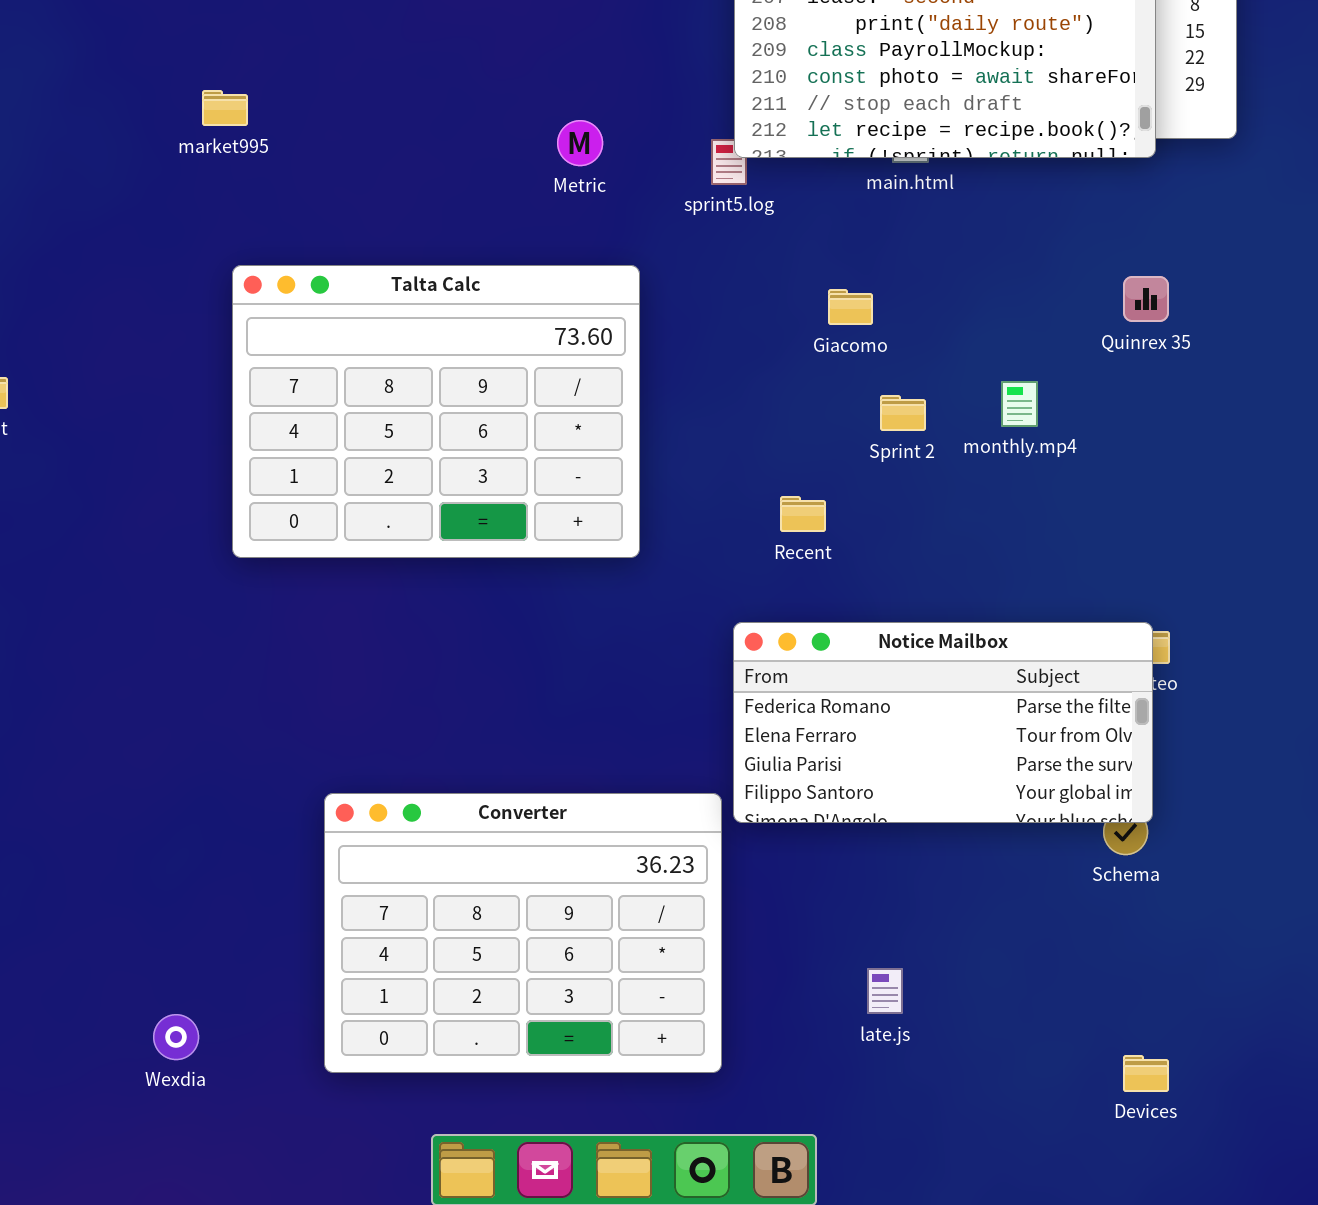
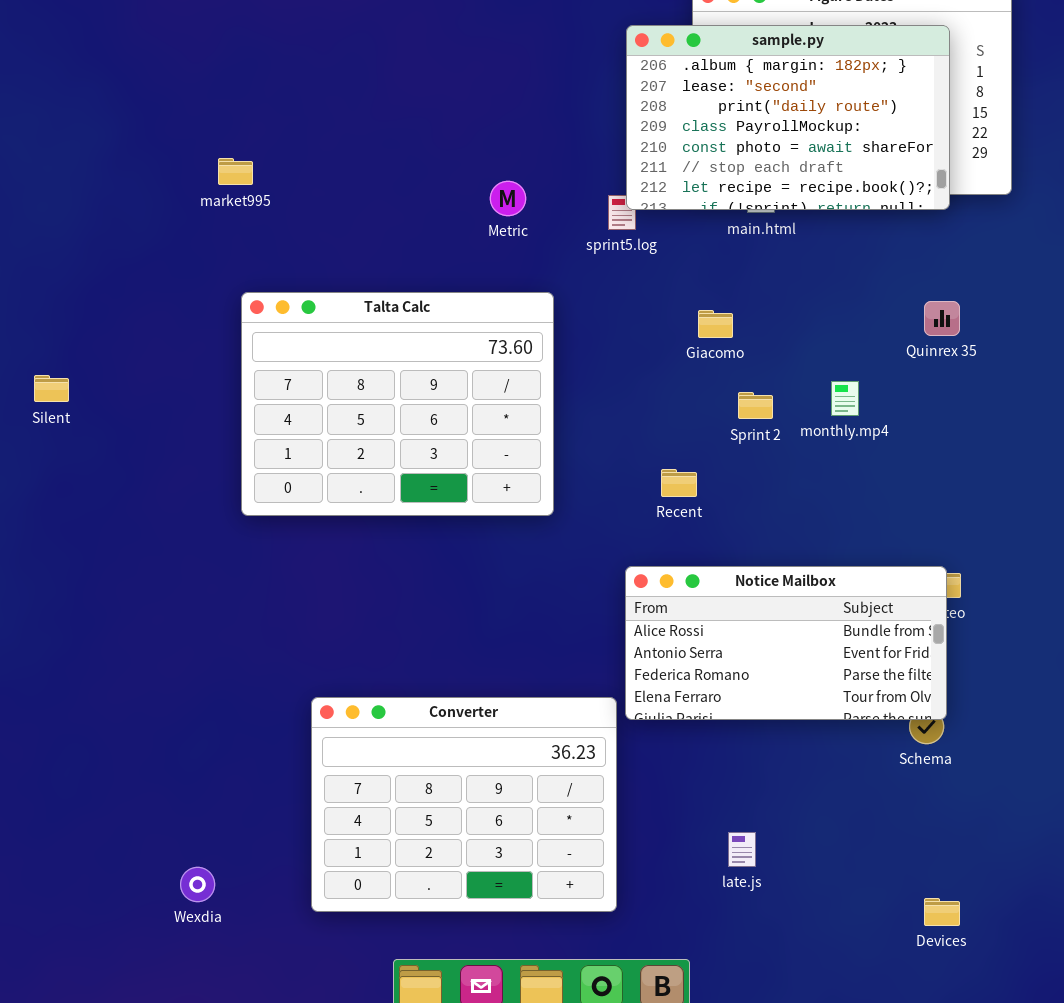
Notice Mailbox: [733,622,1153,823] -> [625,566,947,720], scrolled up 2 rows

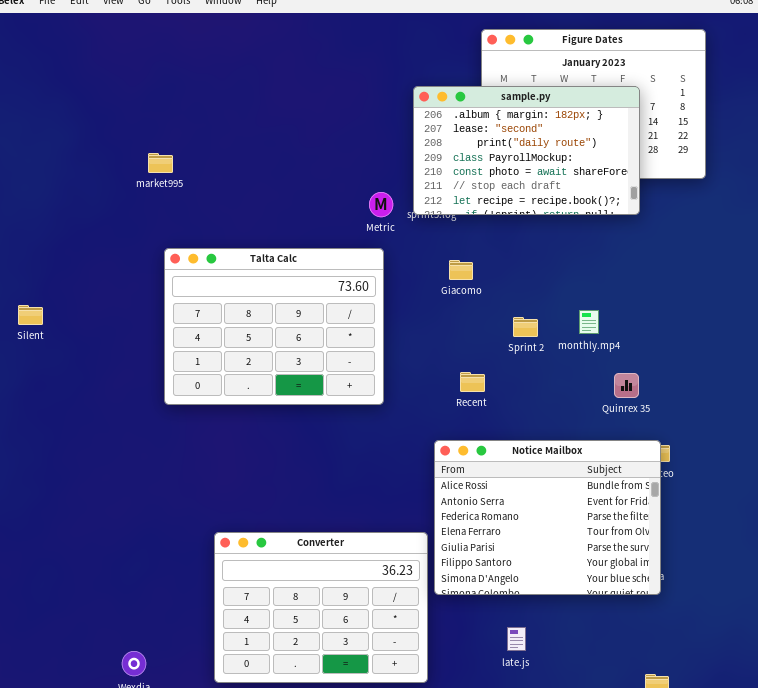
sample.py: [626,25,950,210] -> [413,86,640,215], moved
Metric: [490,181,526,216] -> [369,192,393,217], moved
Quinrex 35: [924,301,960,336] -> [614,373,639,398], moved
Giacomo: [698,310,733,338] -> [449,260,473,280], moved
Notice Mailbox: [625,566,947,720] -> [434,440,661,595], resized

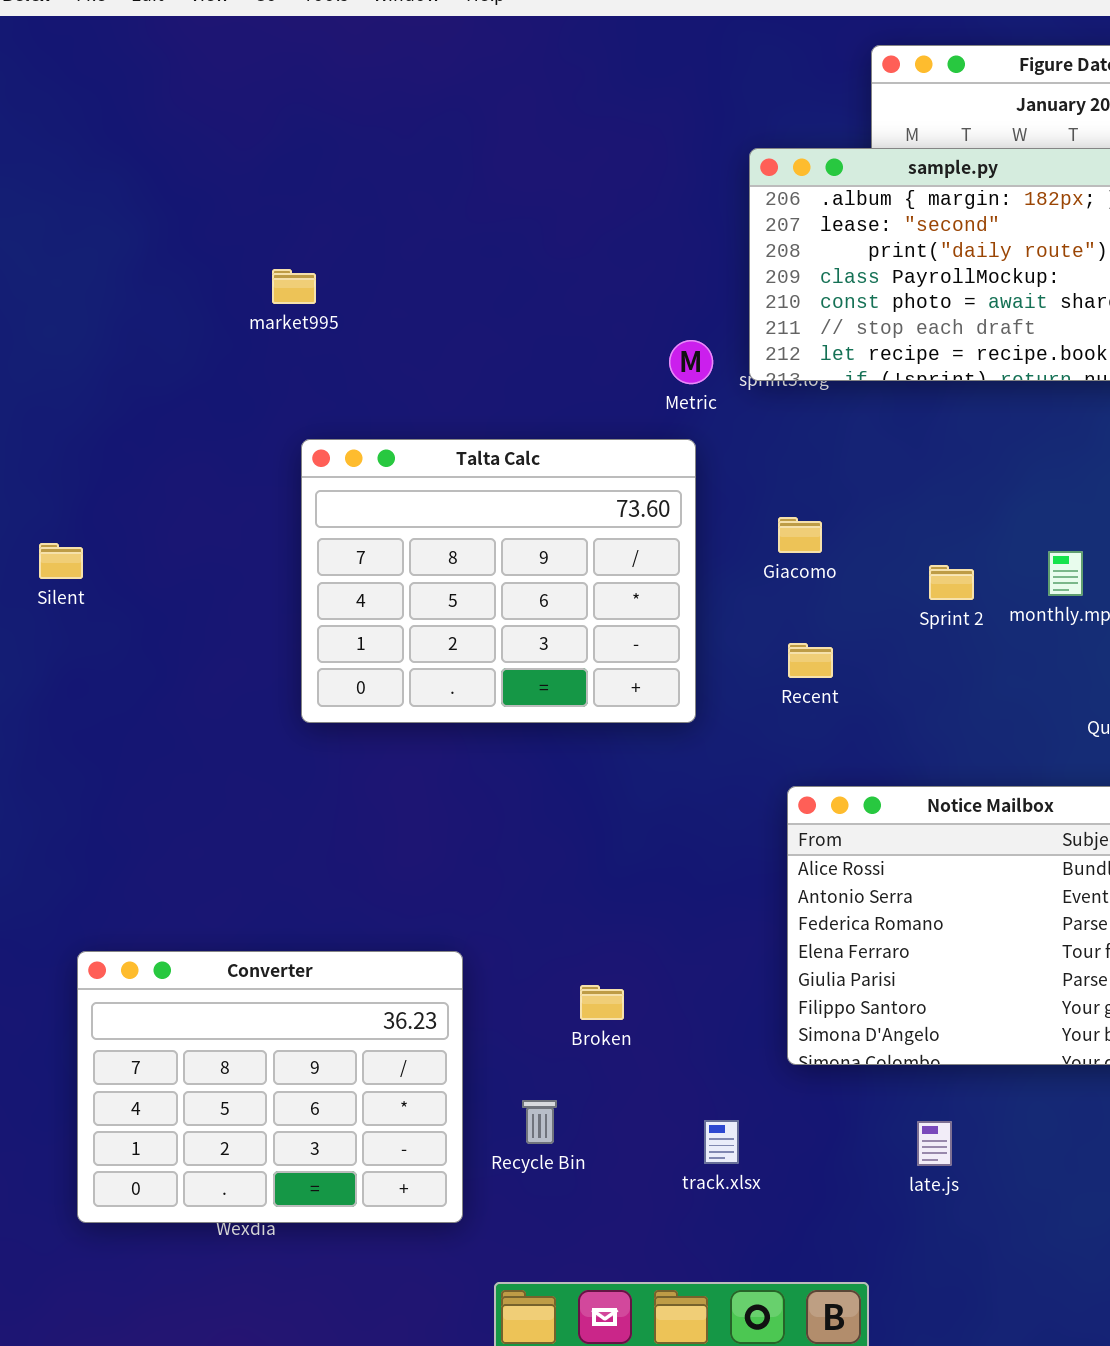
Giacomo: [449,260,473,280] -> [778,517,822,553], moved
Recent: [460,372,485,392] -> [788,643,833,678], moved
Converter: [214,532,428,683] -> [77,951,463,1223], moved

